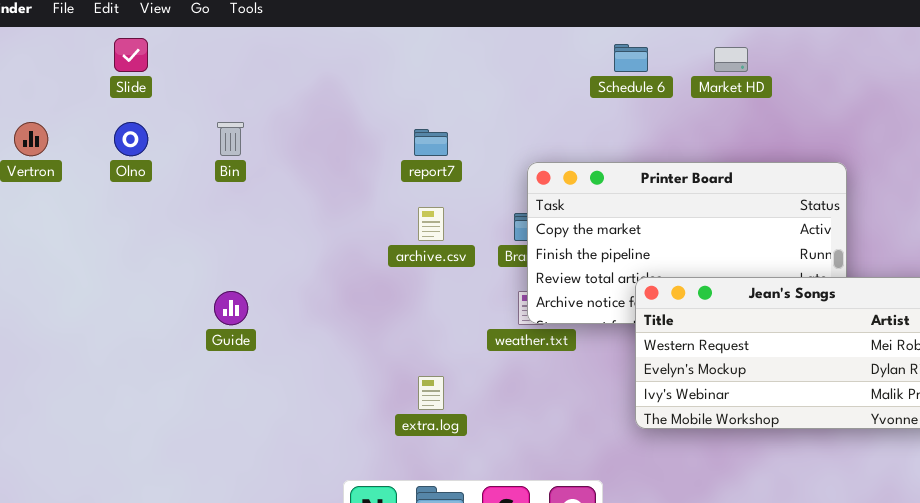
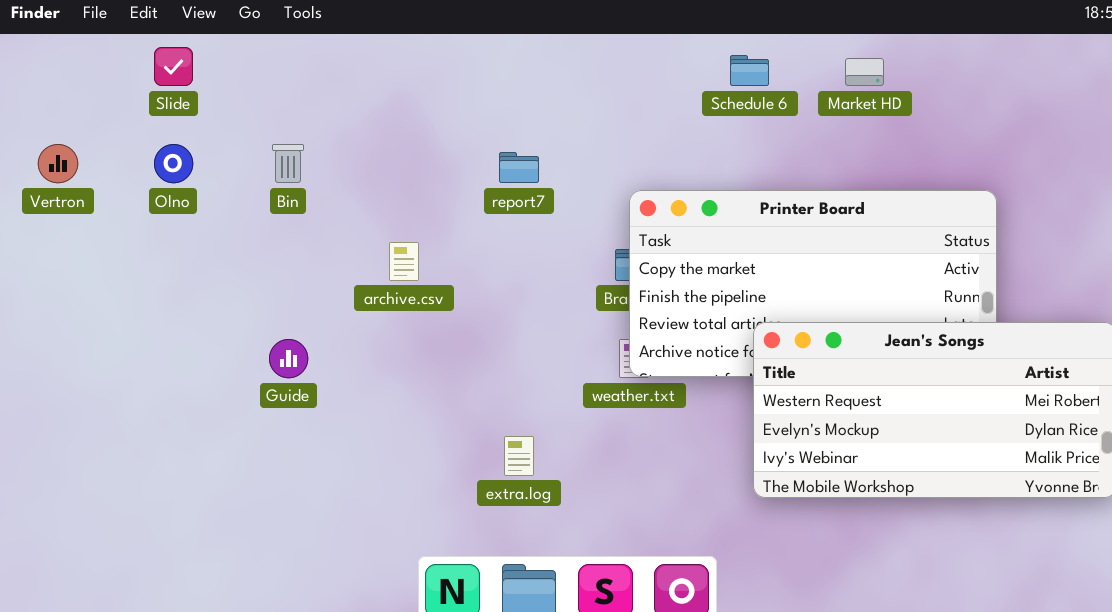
archive.csv: [418,207,444,241] -> [389,242,419,281], moved

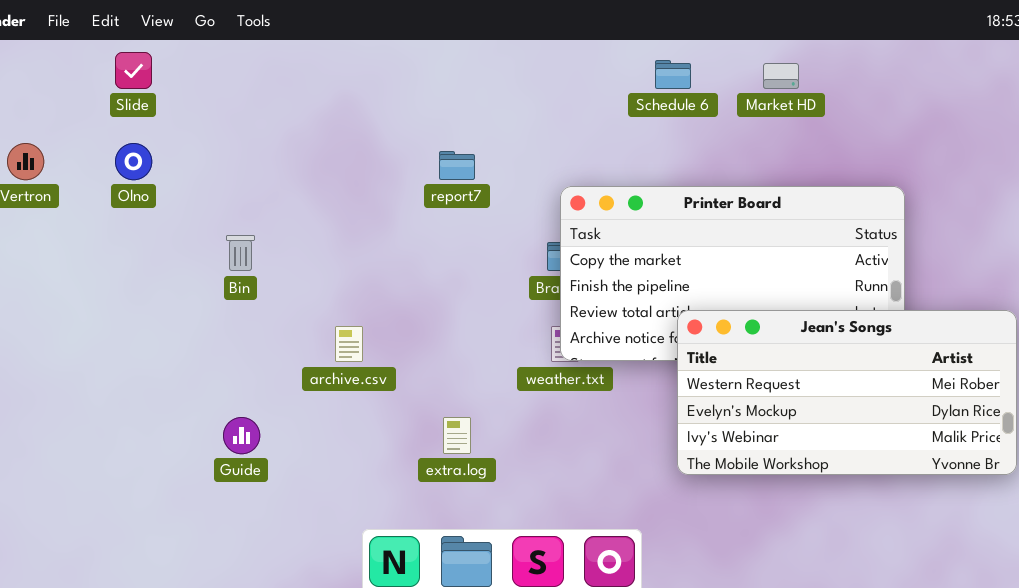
Bin: [272,144,304,183] -> [226,235,255,271], moved
archive.csv: [389,242,419,281] -> [335,326,363,362], moved
Guide: [269,339,308,378] -> [223,417,260,454], moved

